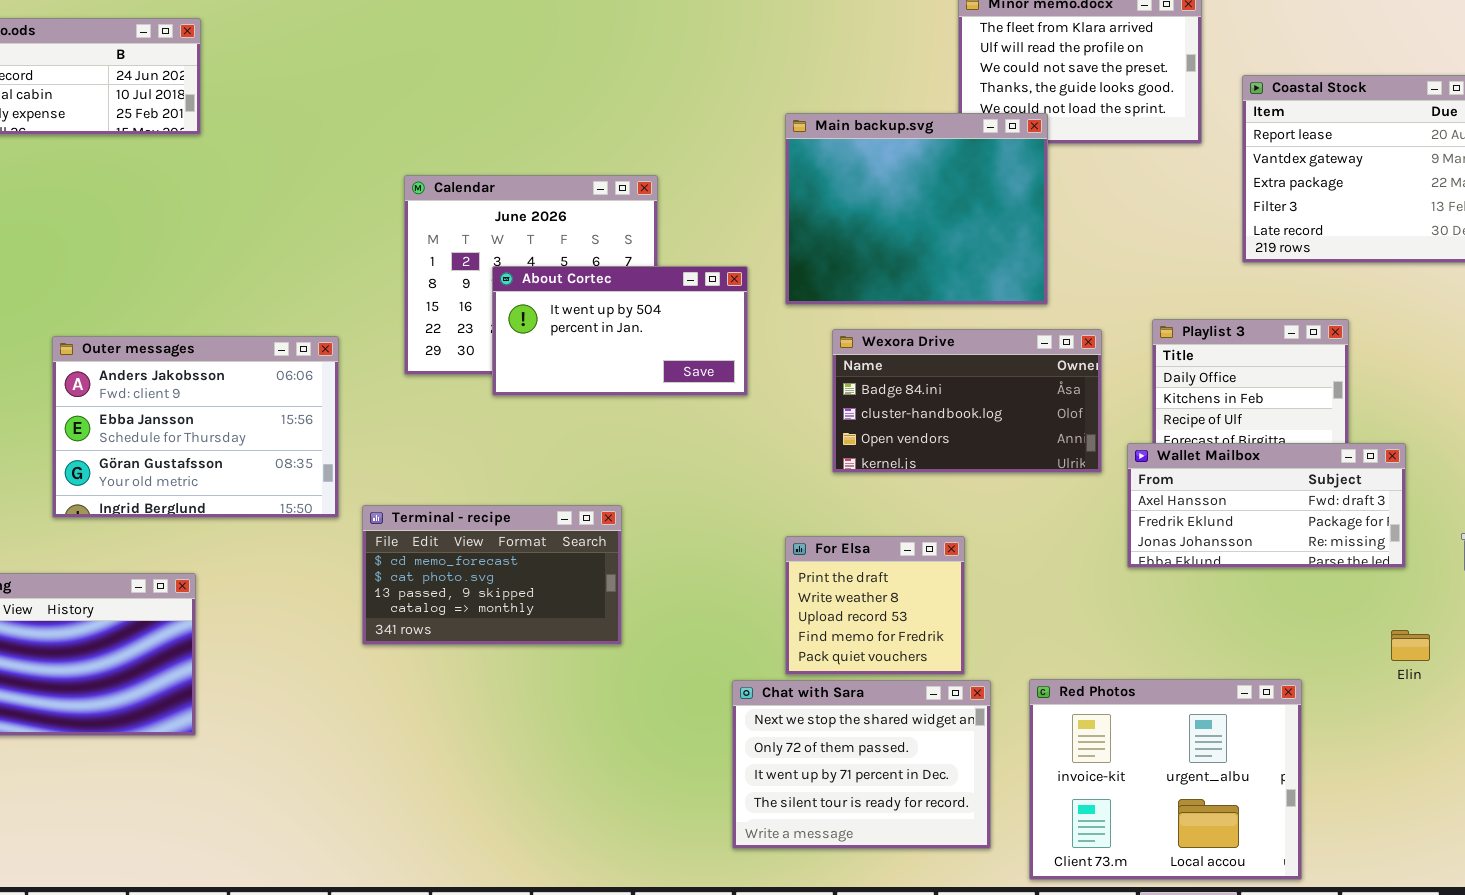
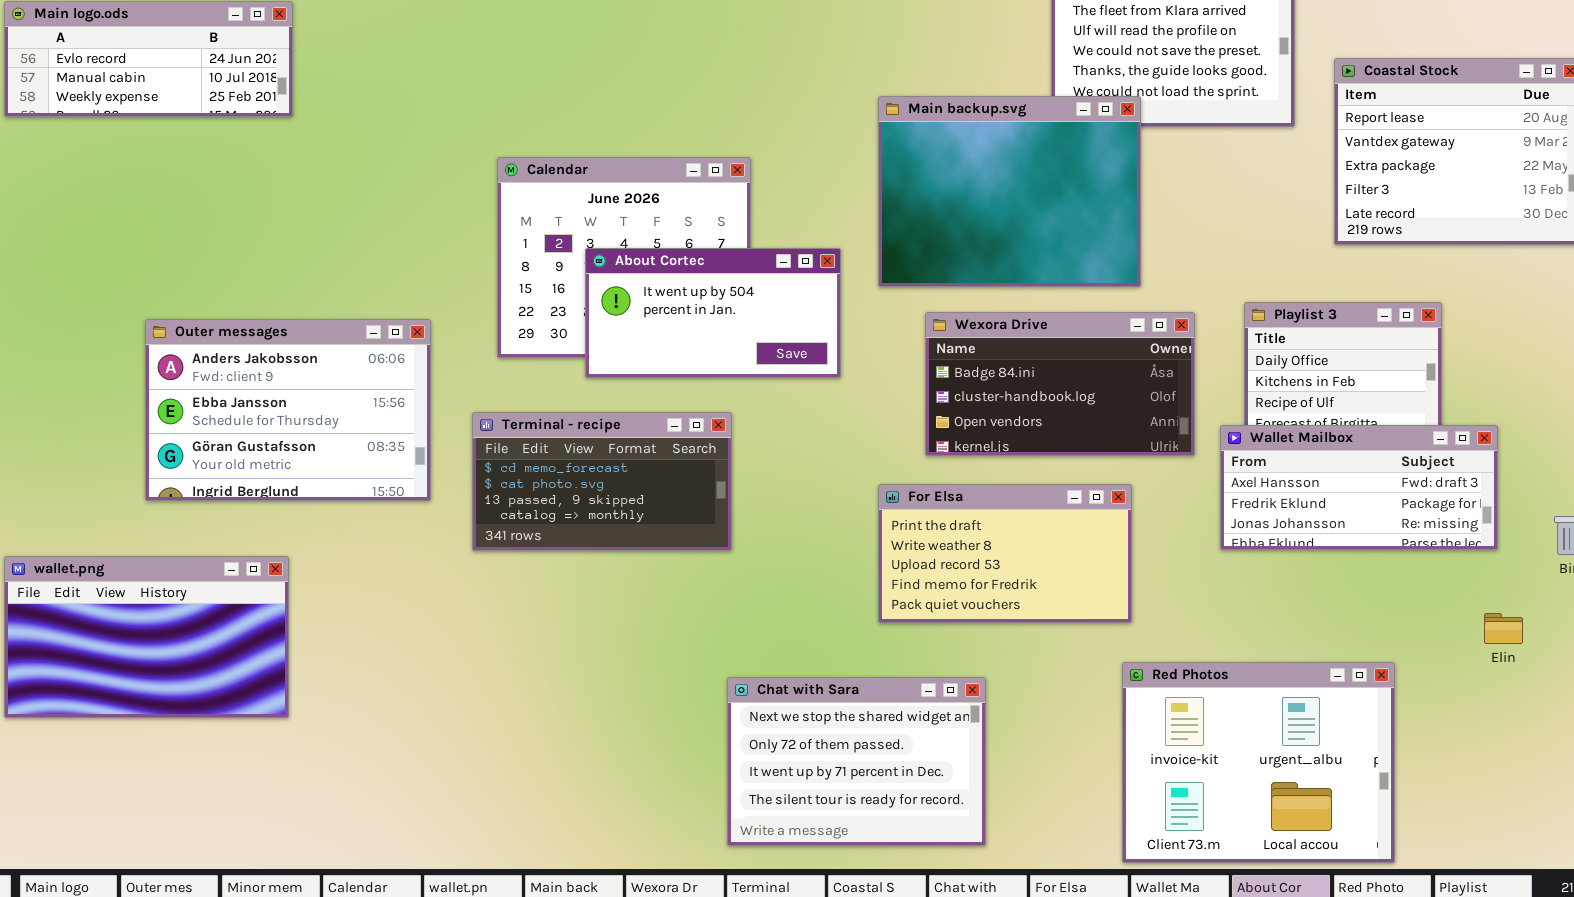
Terminal - recipe: [362,505,622,645] -> [472,412,732,551], moved
For Elsa: [785,536,965,675] -> [878,484,1132,623], moved, resized
Chat with Sara: [732,680,991,849] -> [727,677,986,846], moved

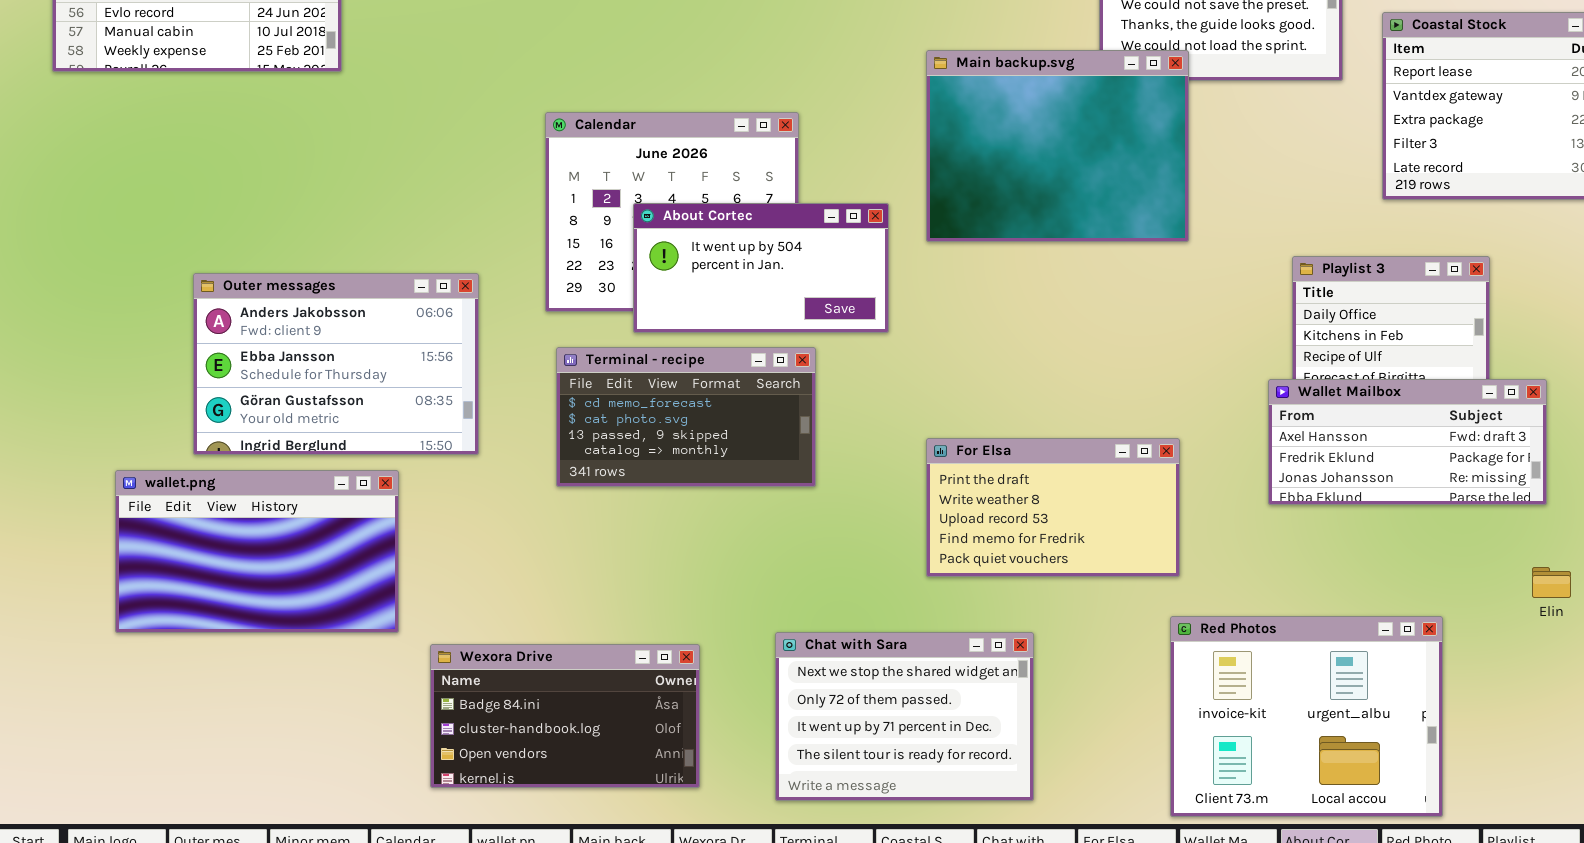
Wexora Drive: [925,312,1195,456] -> [430,644,700,788], moved
Terminal - recipe: [472,412,732,551] -> [556,347,816,487], moved
wallet.png: [4,556,289,718] -> [115,470,399,633], moved

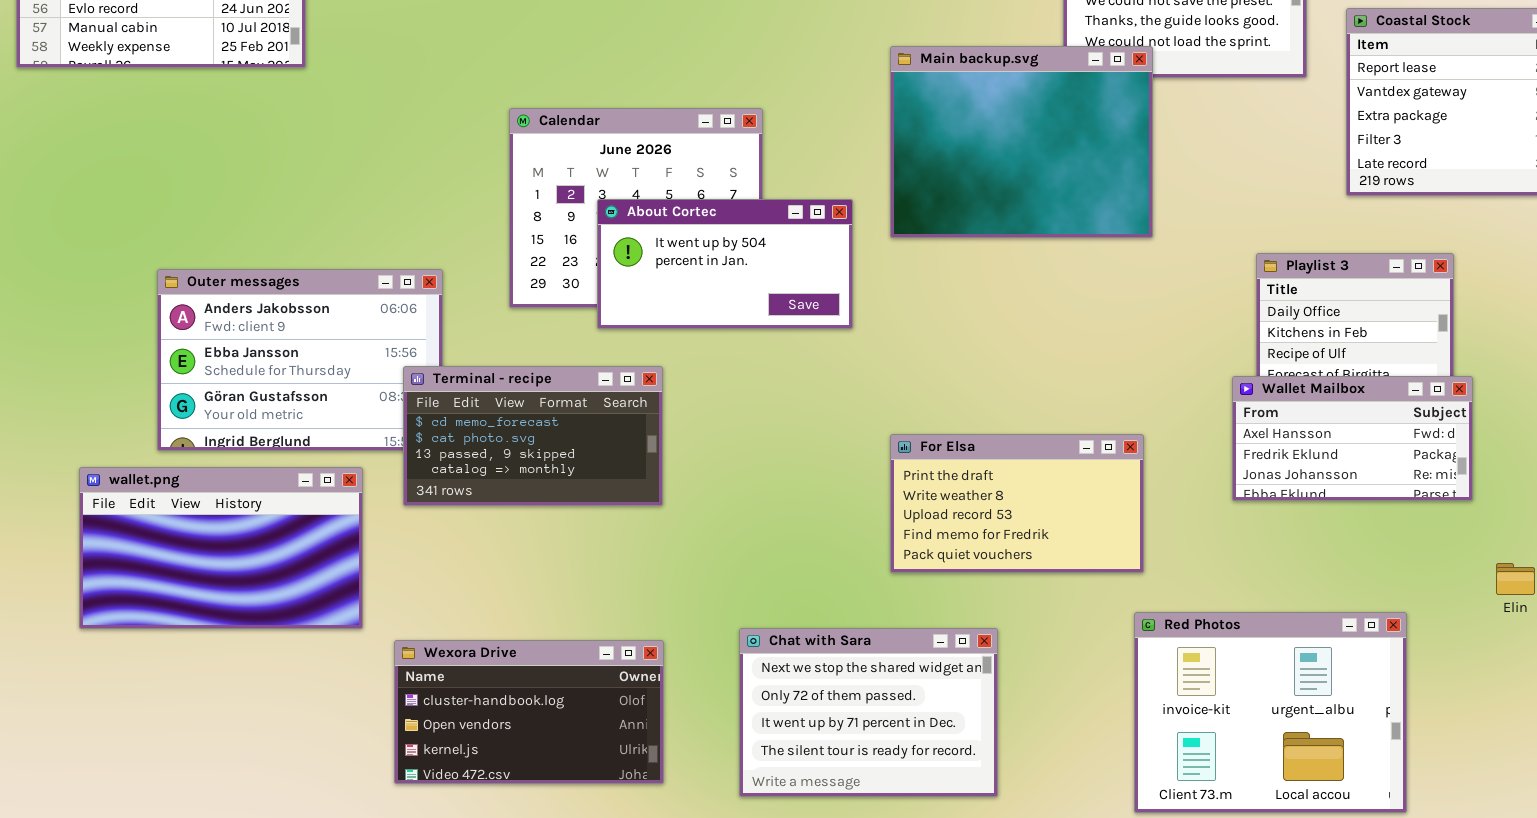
Terminal - recipe: [556,347,816,487] -> [403,366,663,506], moved
Wallet Mailbox: [1268,379,1547,505] -> [1232,376,1473,501], resized
Wexora Drive: [430,644,700,788] -> [394,640,664,784], scrolled down 1 row

